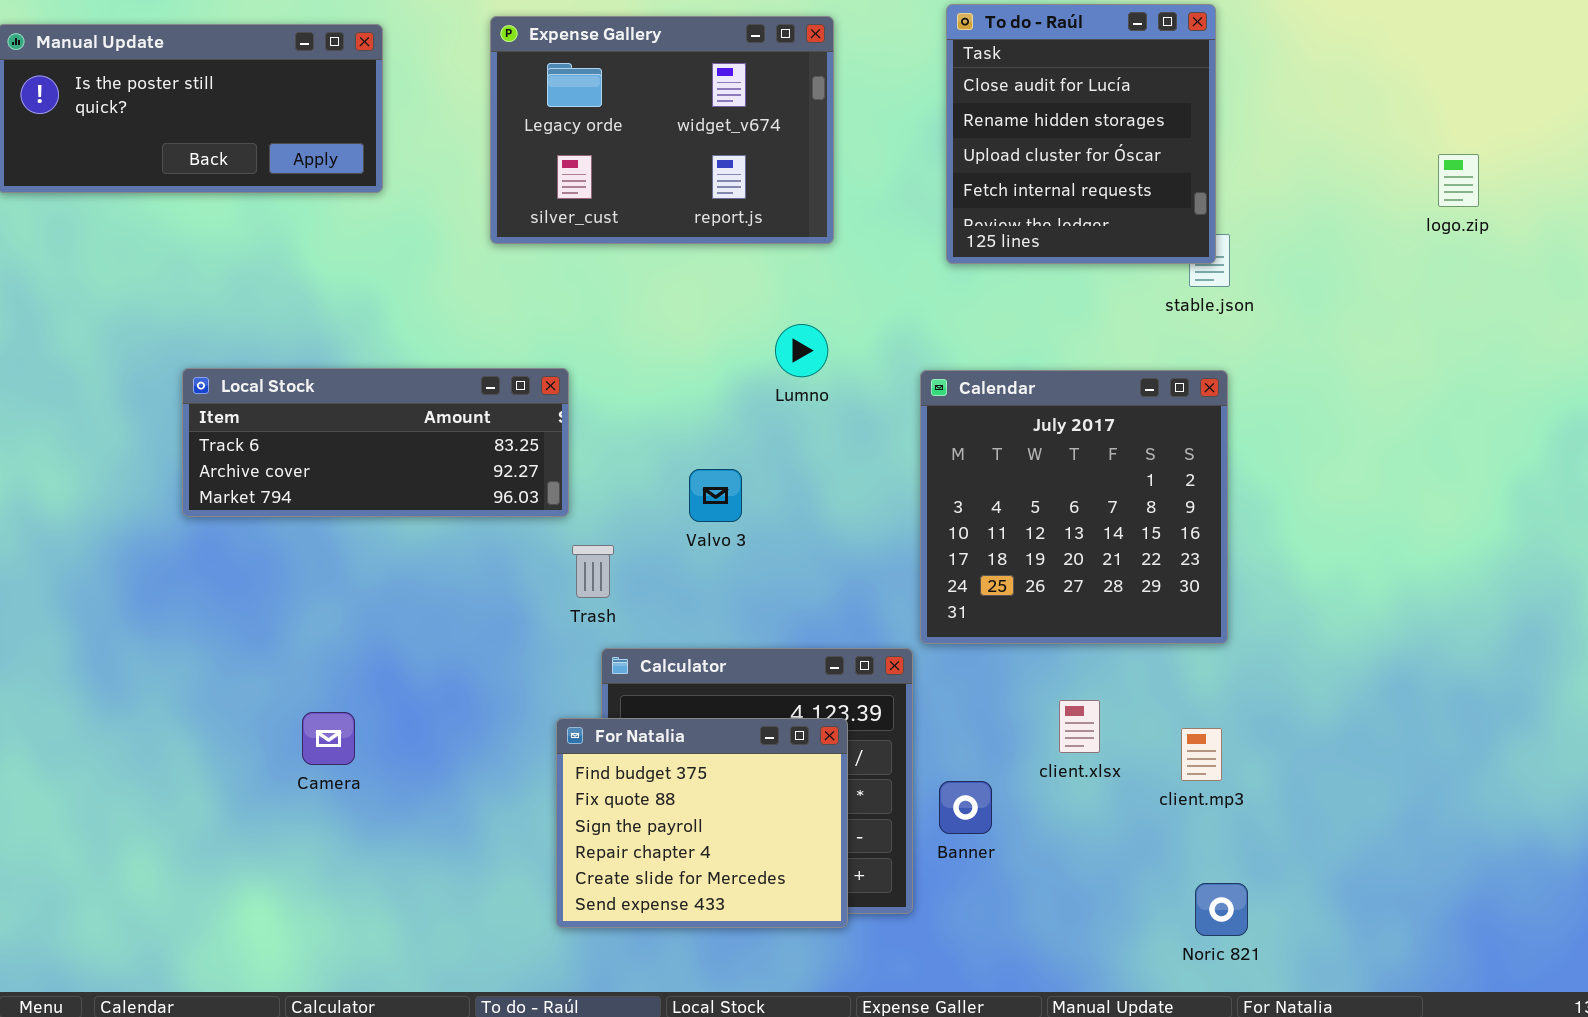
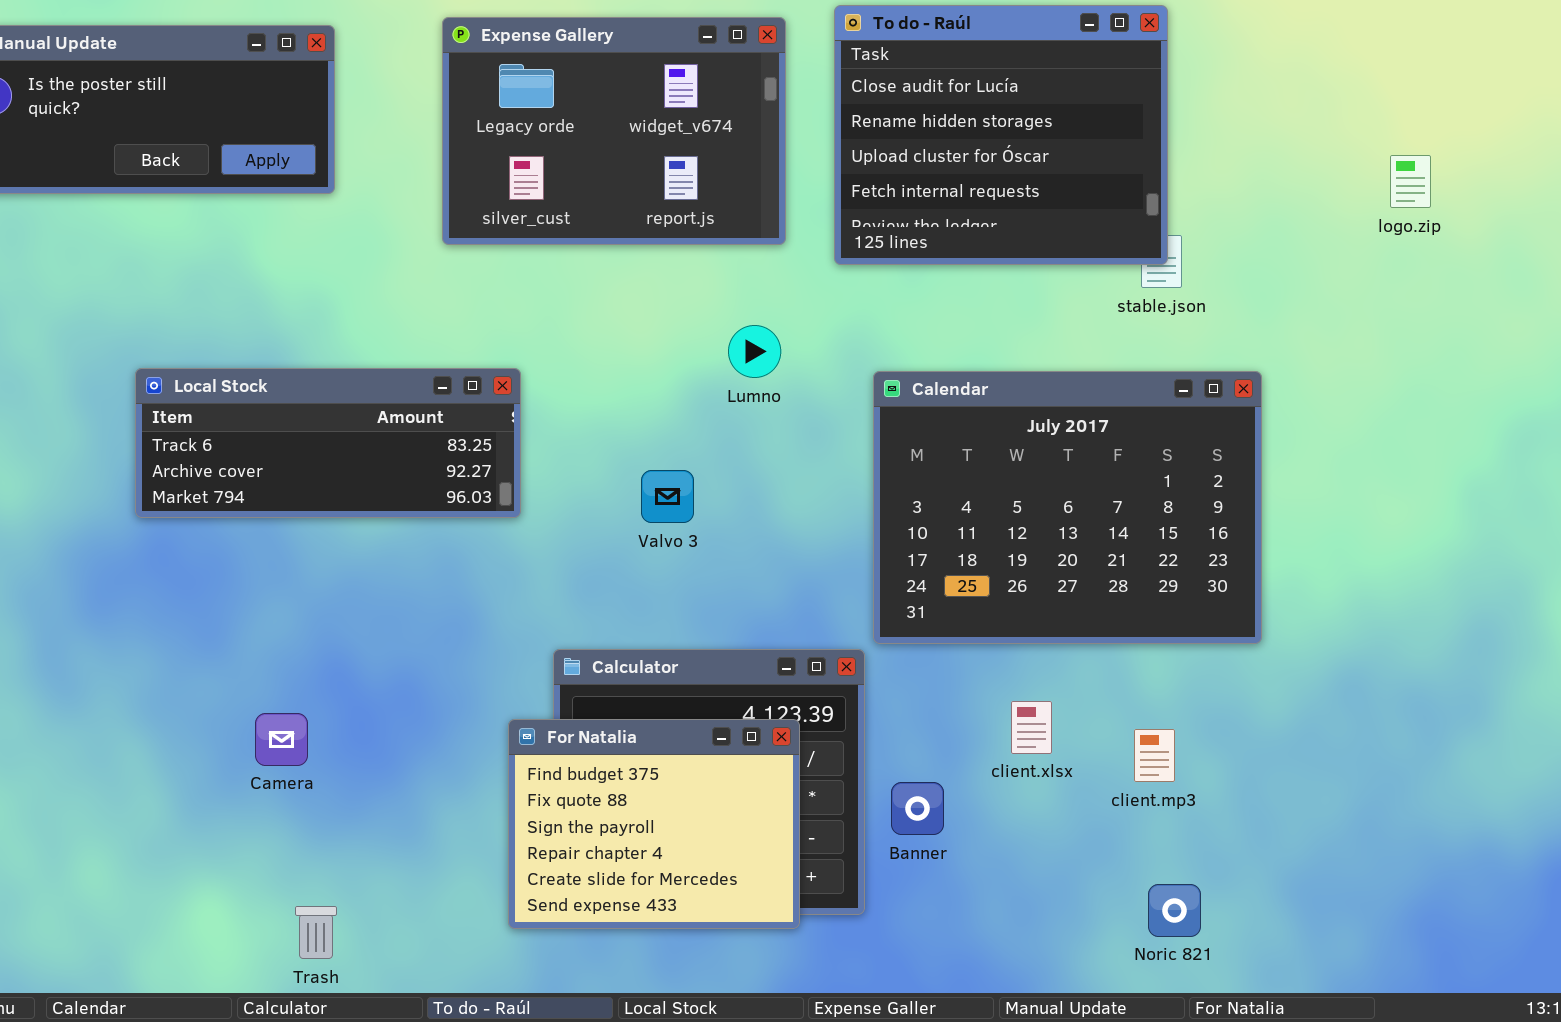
To do - Raúl: [946,4,1216,264] -> [834,5,1168,265], resized
Calendar: [920,370,1228,644] -> [873,371,1262,644], resized
Trash: [572,545,614,598] -> [295,906,337,959], moved

